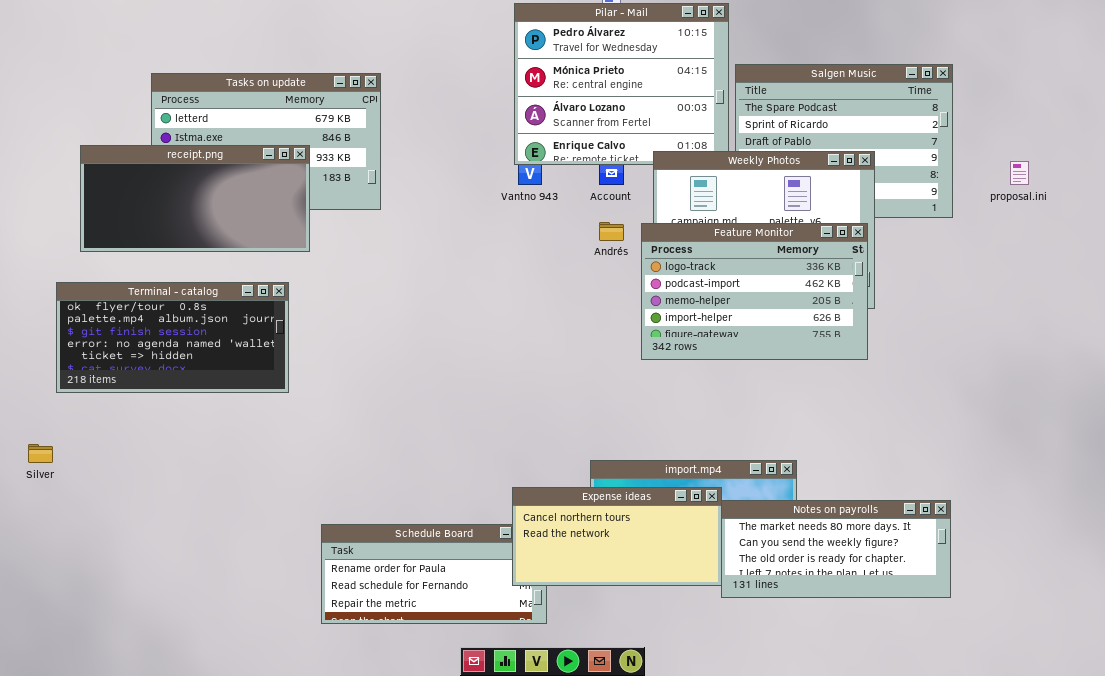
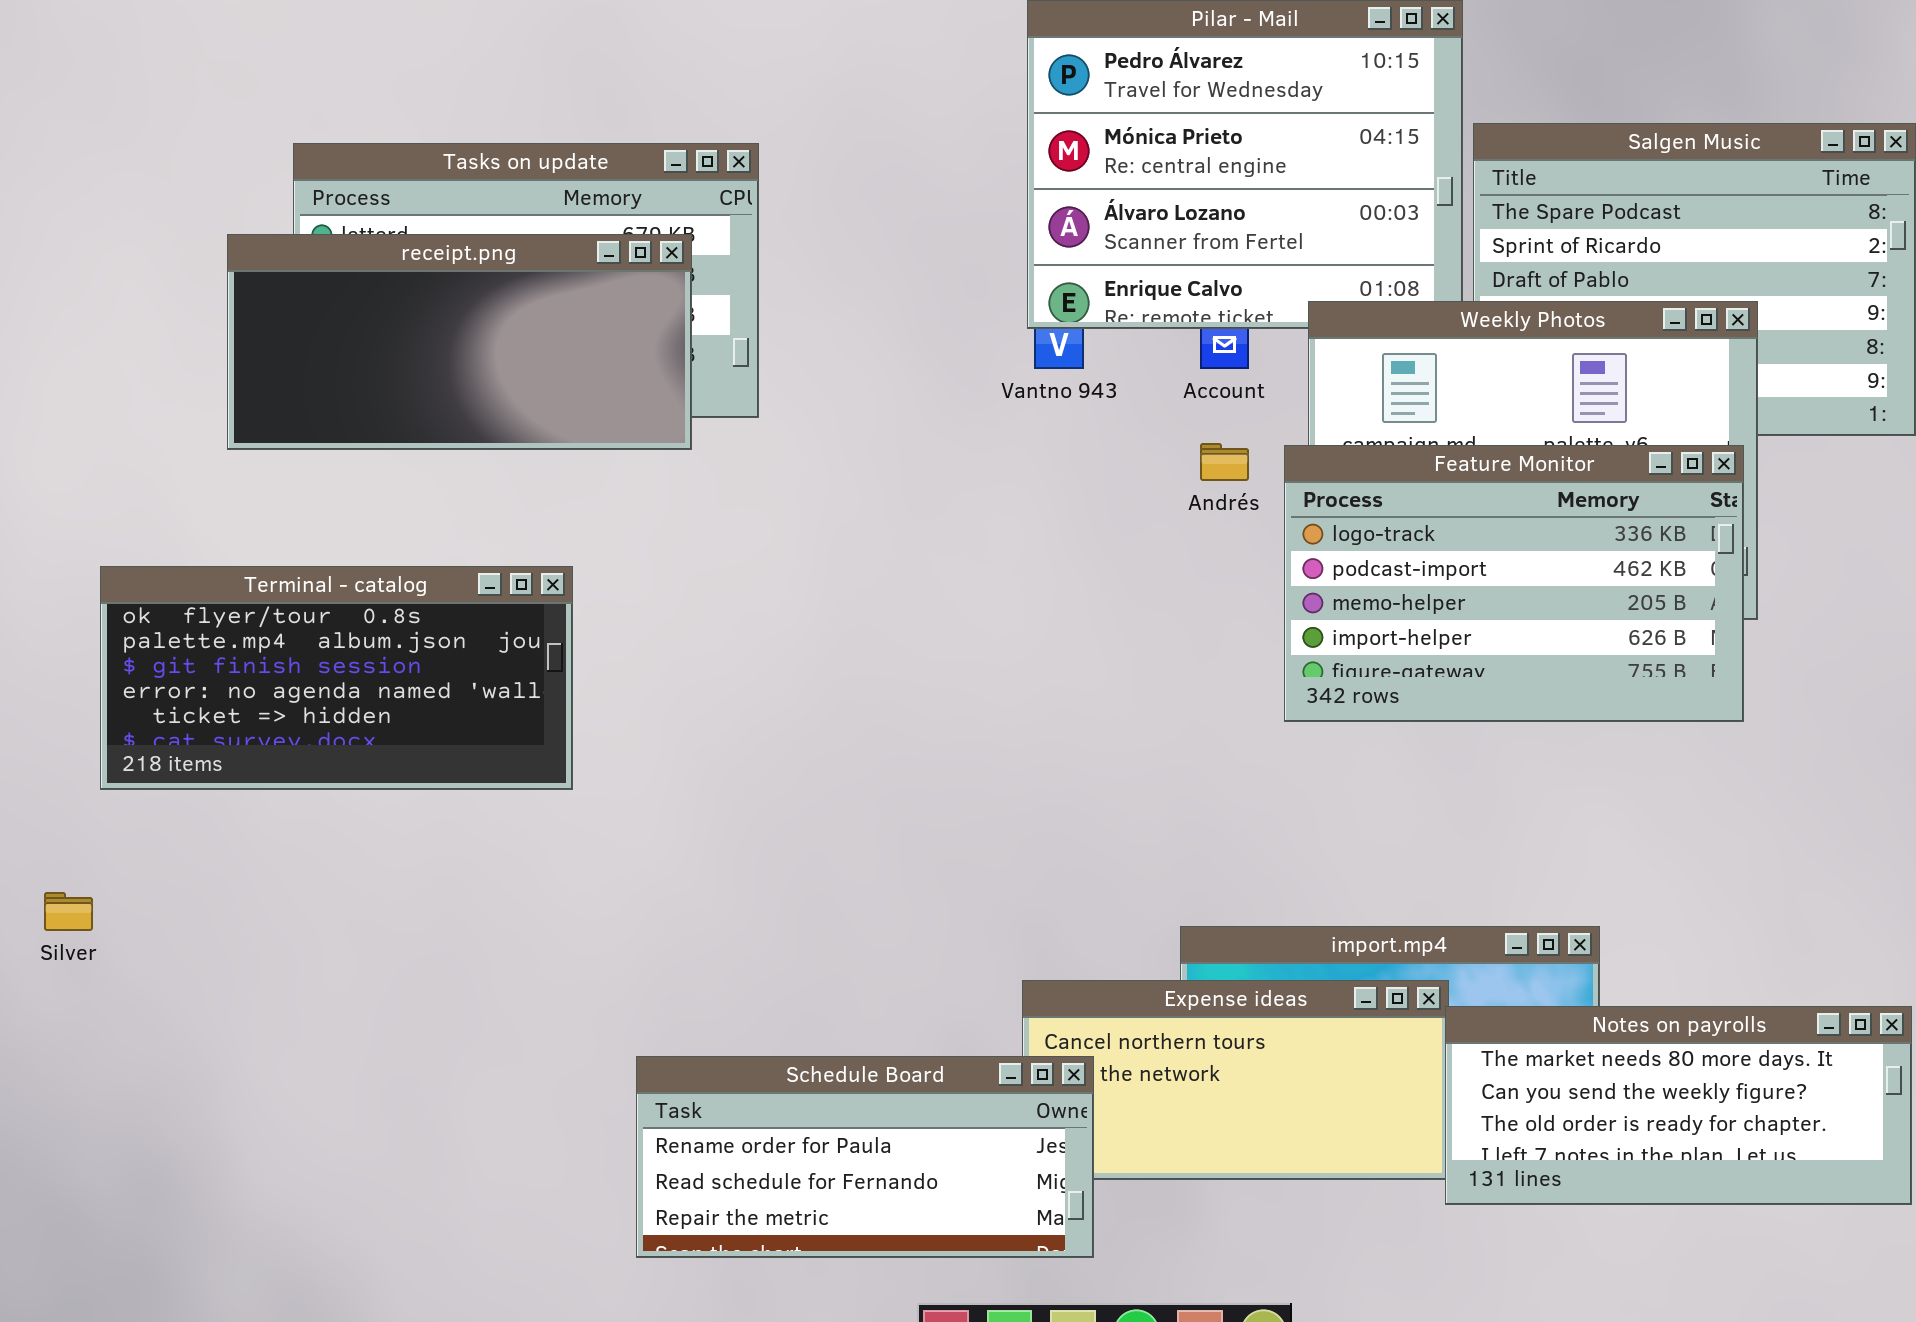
receipt.png: [80,145,310,252] -> [227,234,692,450], moved
Schedule Board: [321,524,547,624] -> [636,1056,1094,1258], raised

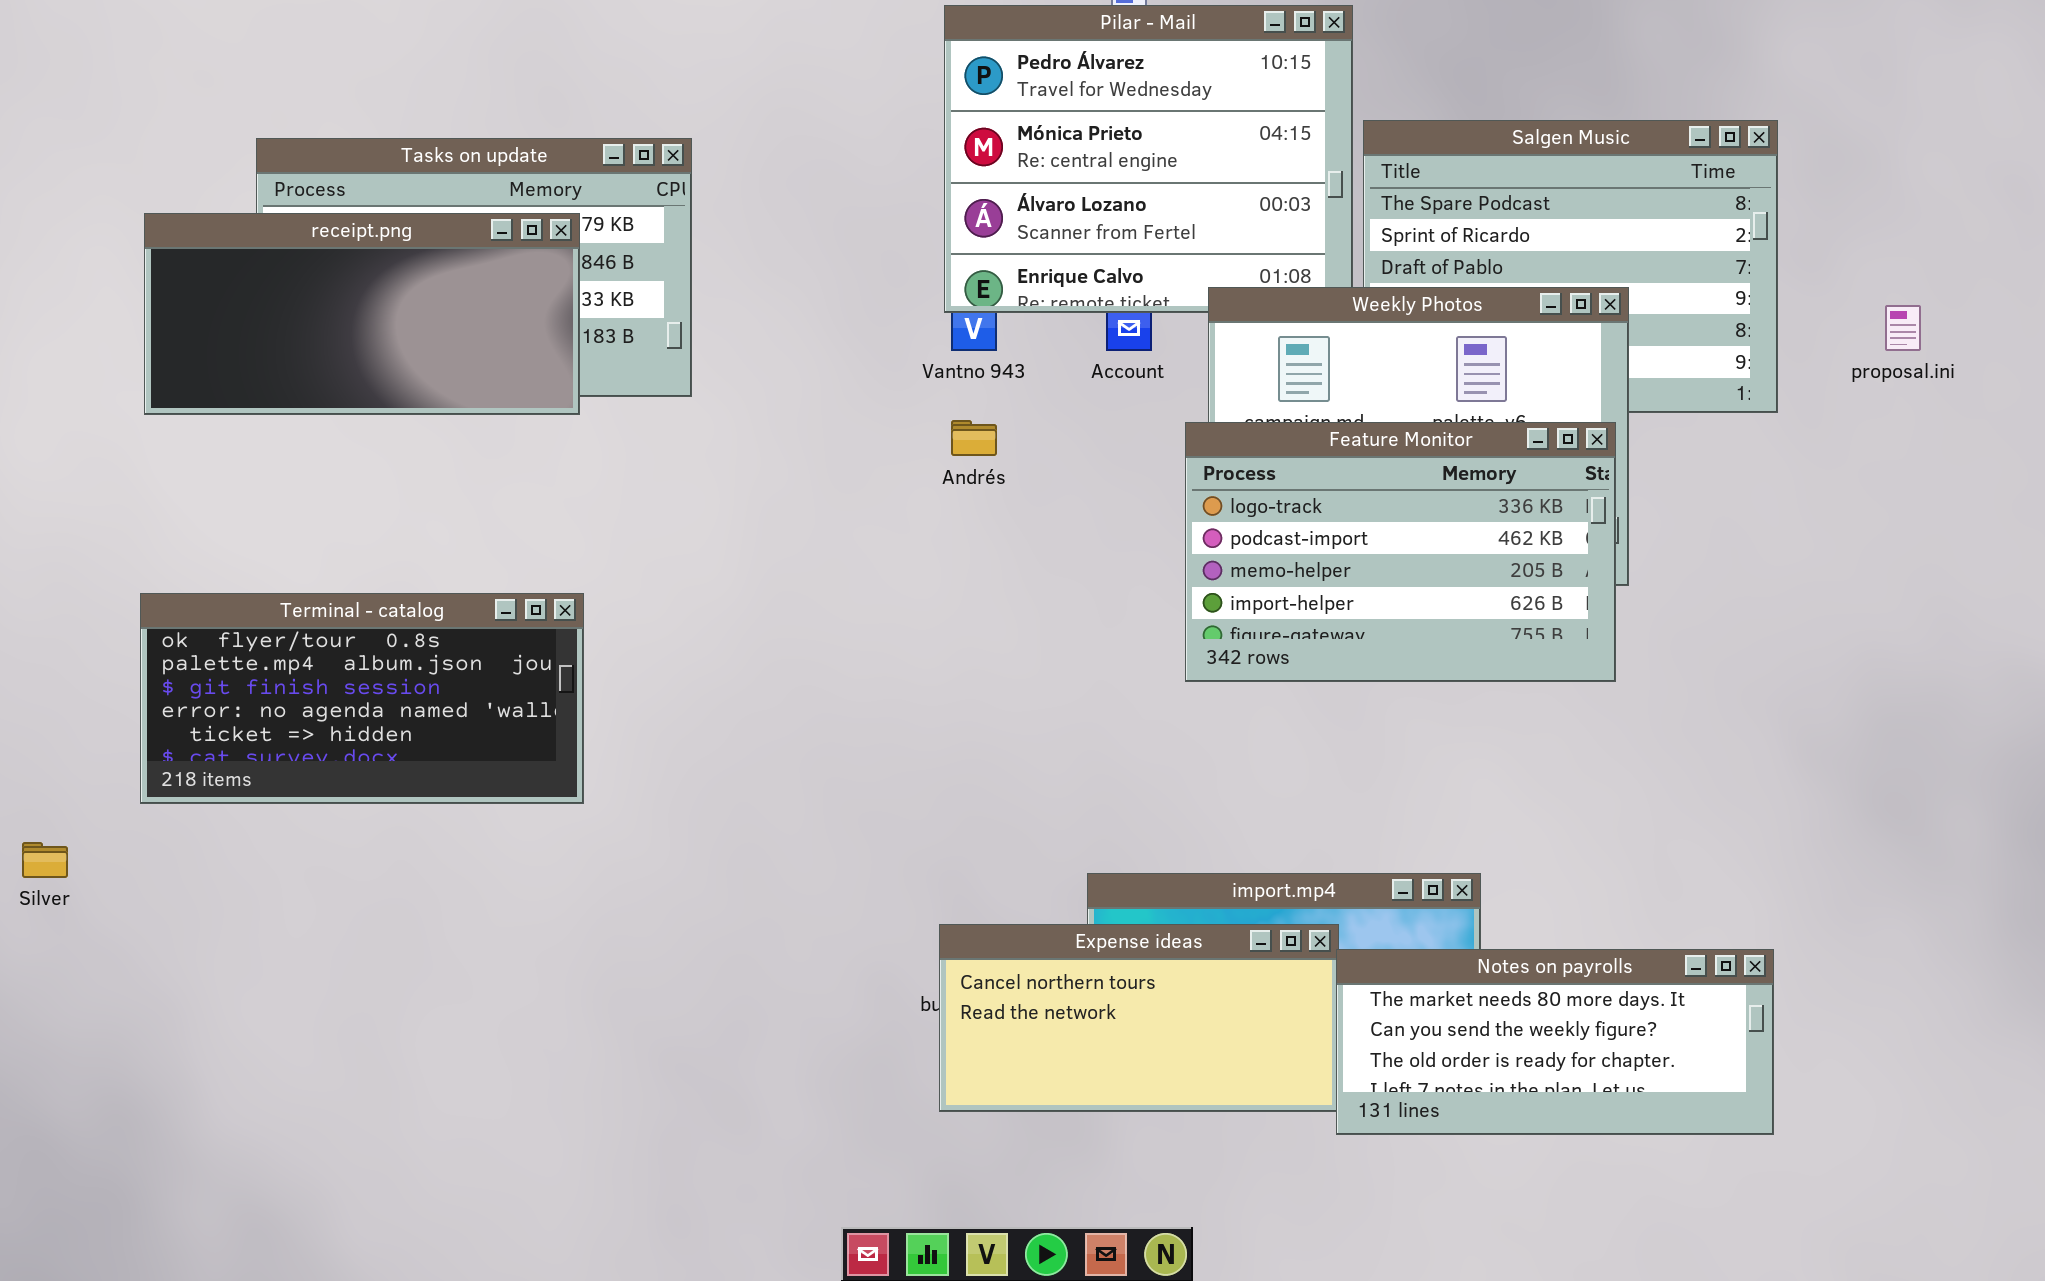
receipt.png: [227,234,692,450] -> [144,213,580,415], moved
Andrés: [1200,443,1249,481] -> [951,420,997,456], moved
Terminal - catalog: [100,566,573,790] -> [140,593,584,804], moved
Schedule Board: [636,1056,1094,1258] -> none, closed

